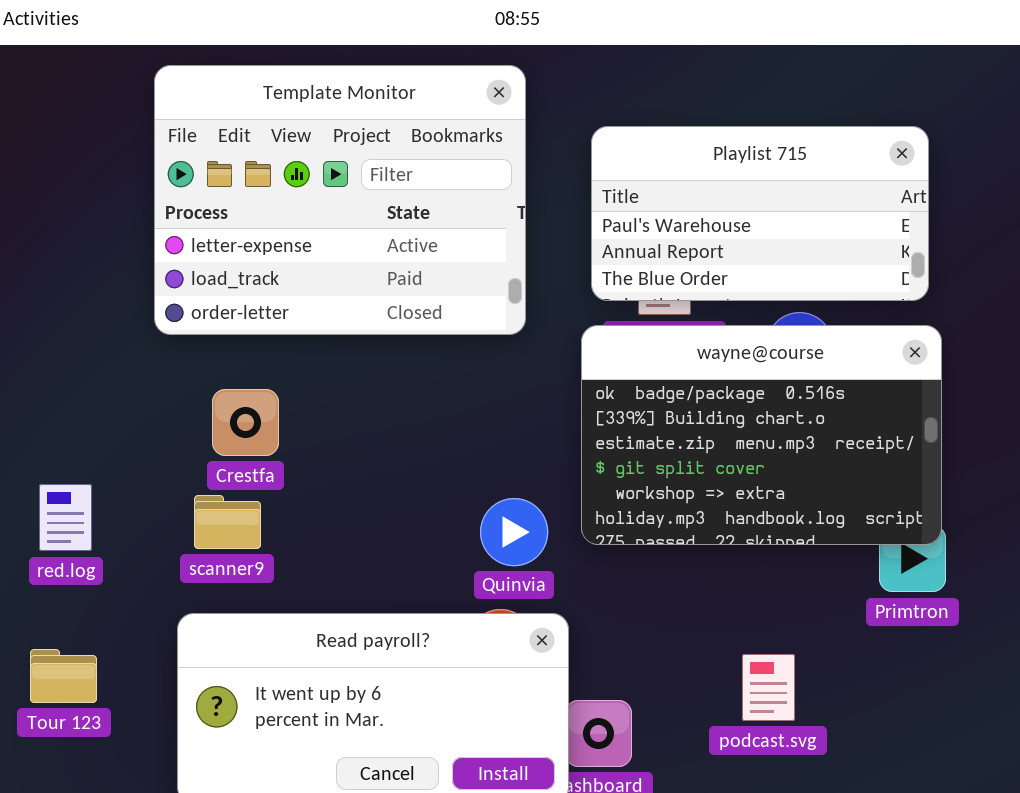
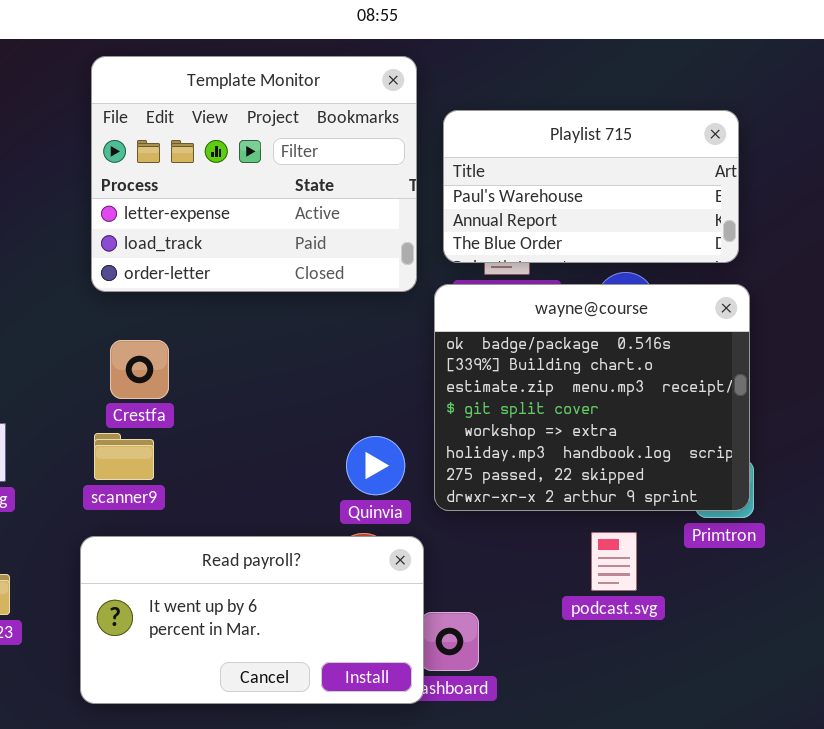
Template Monitor: [154,65,526,335] -> [91,56,417,292], moved
wayne@course: [581,325,942,545] -> [434,284,750,511], resized
podcast.svg: [742,654,795,721] -> [591,532,637,591], moved

